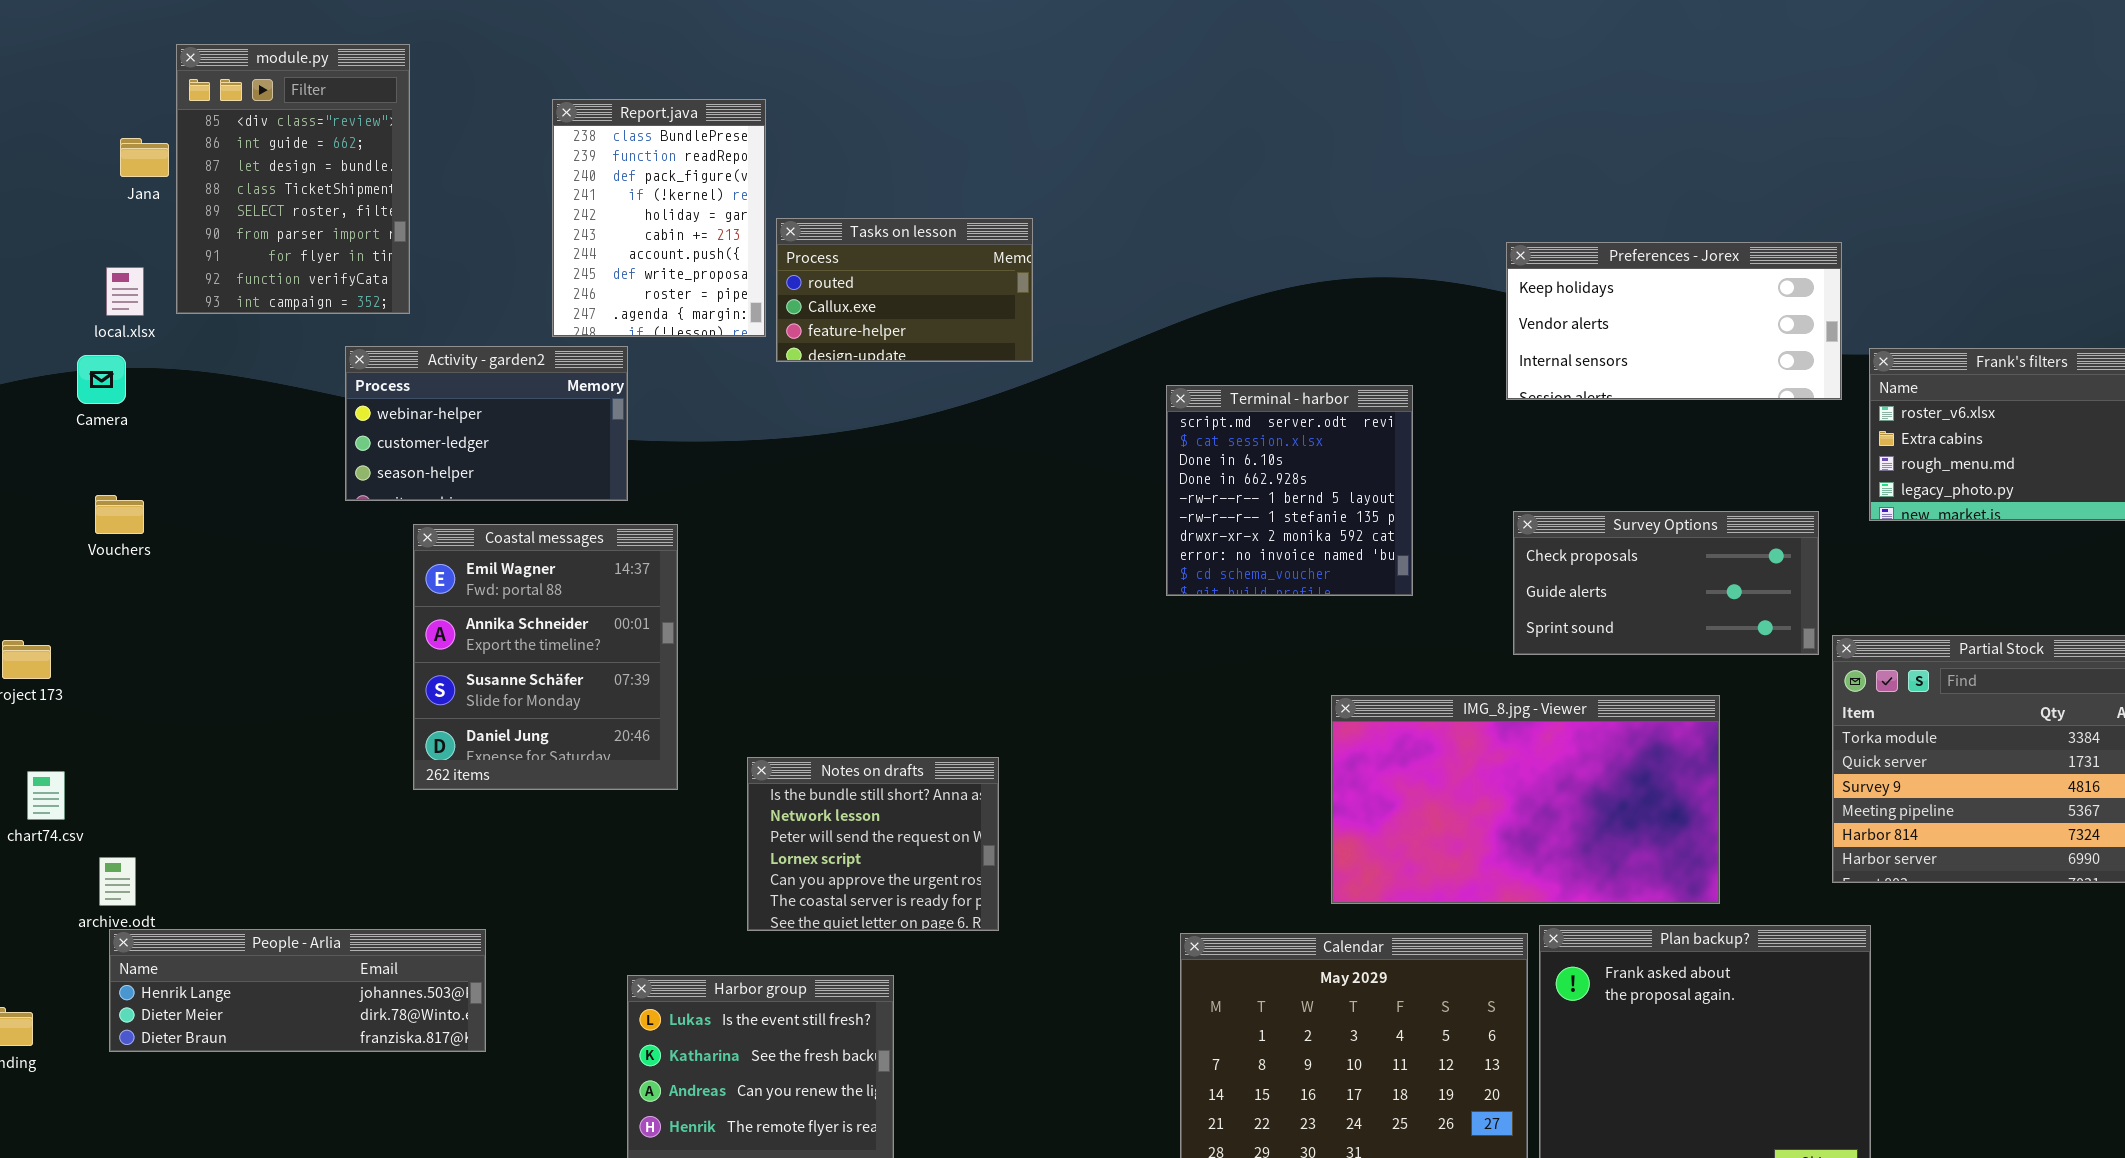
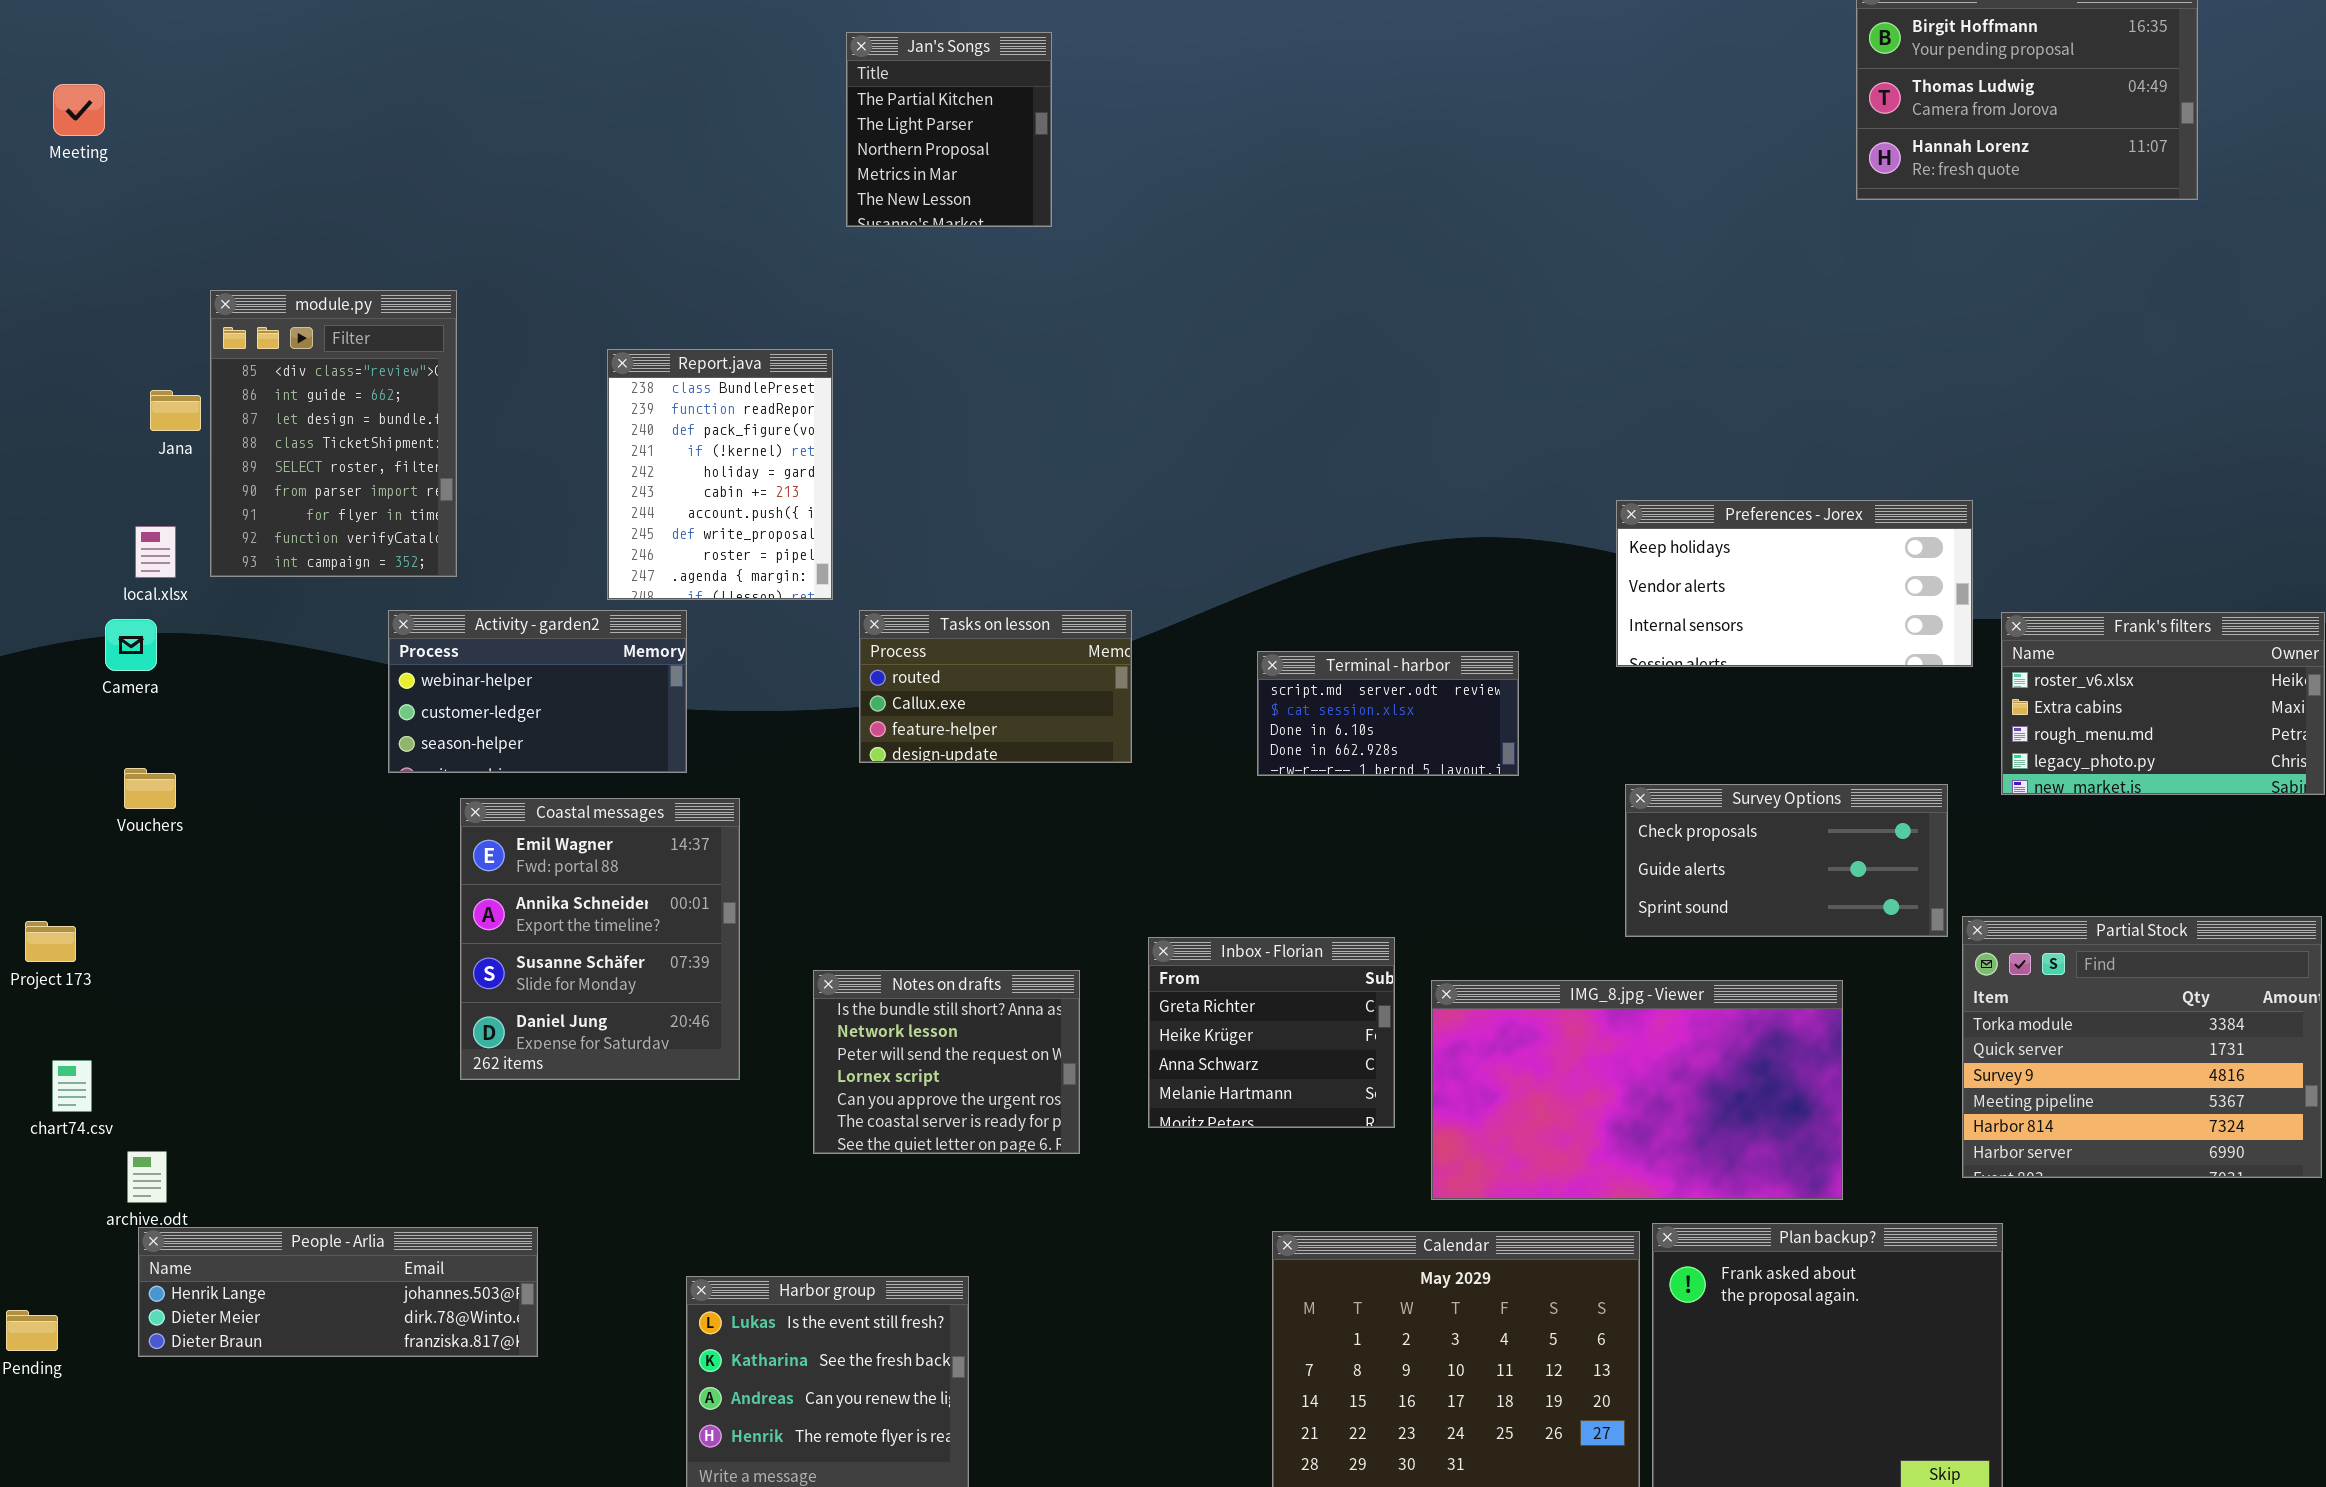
Tasks on lesson: [776,218,1033,362] -> [859,610,1132,763], moved
Terminal - harbor: [1166,385,1413,596] -> [1257,651,1519,776], resized
Inbox - Florian: none -> [1148,937,1395,1128], opened
Notes on drafts: [747,757,999,931] -> [813,970,1080,1154], moved

